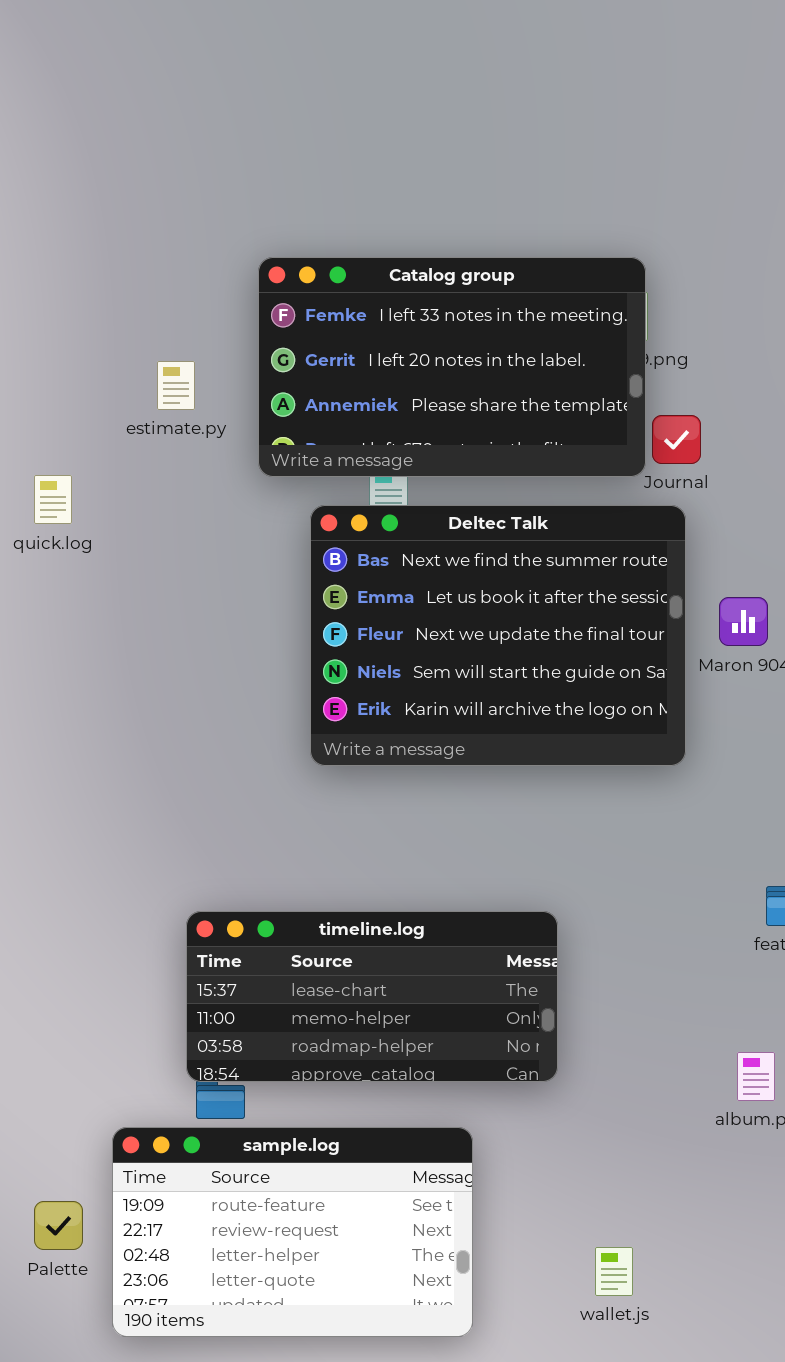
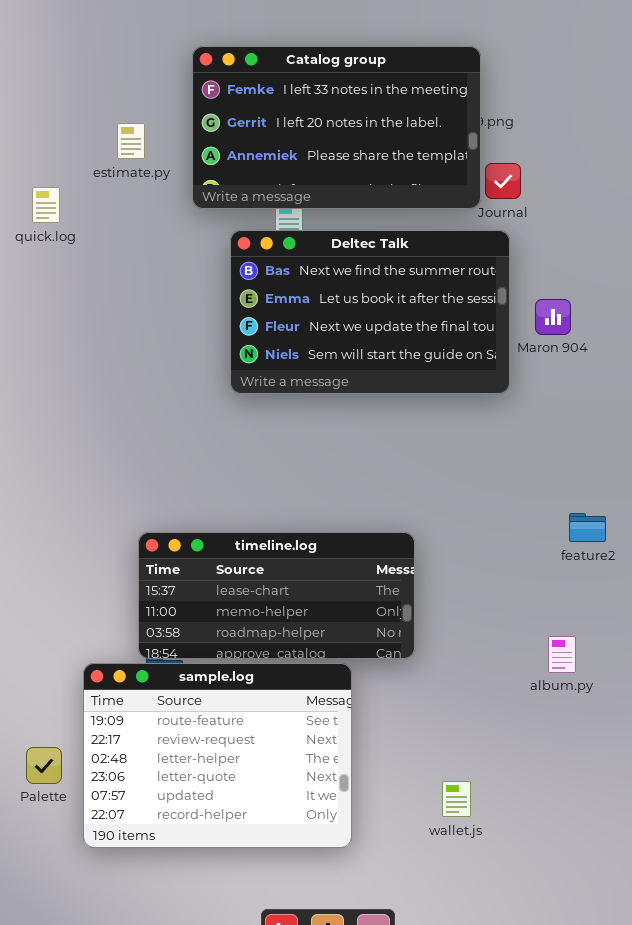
quick.log: [34,475,72,524] -> [32,187,60,223], moved
Deltec Talk: [310,505,686,766] -> [230,230,510,394], resized
sample.log: [112,1127,473,1337] -> [83,663,352,848], resized

